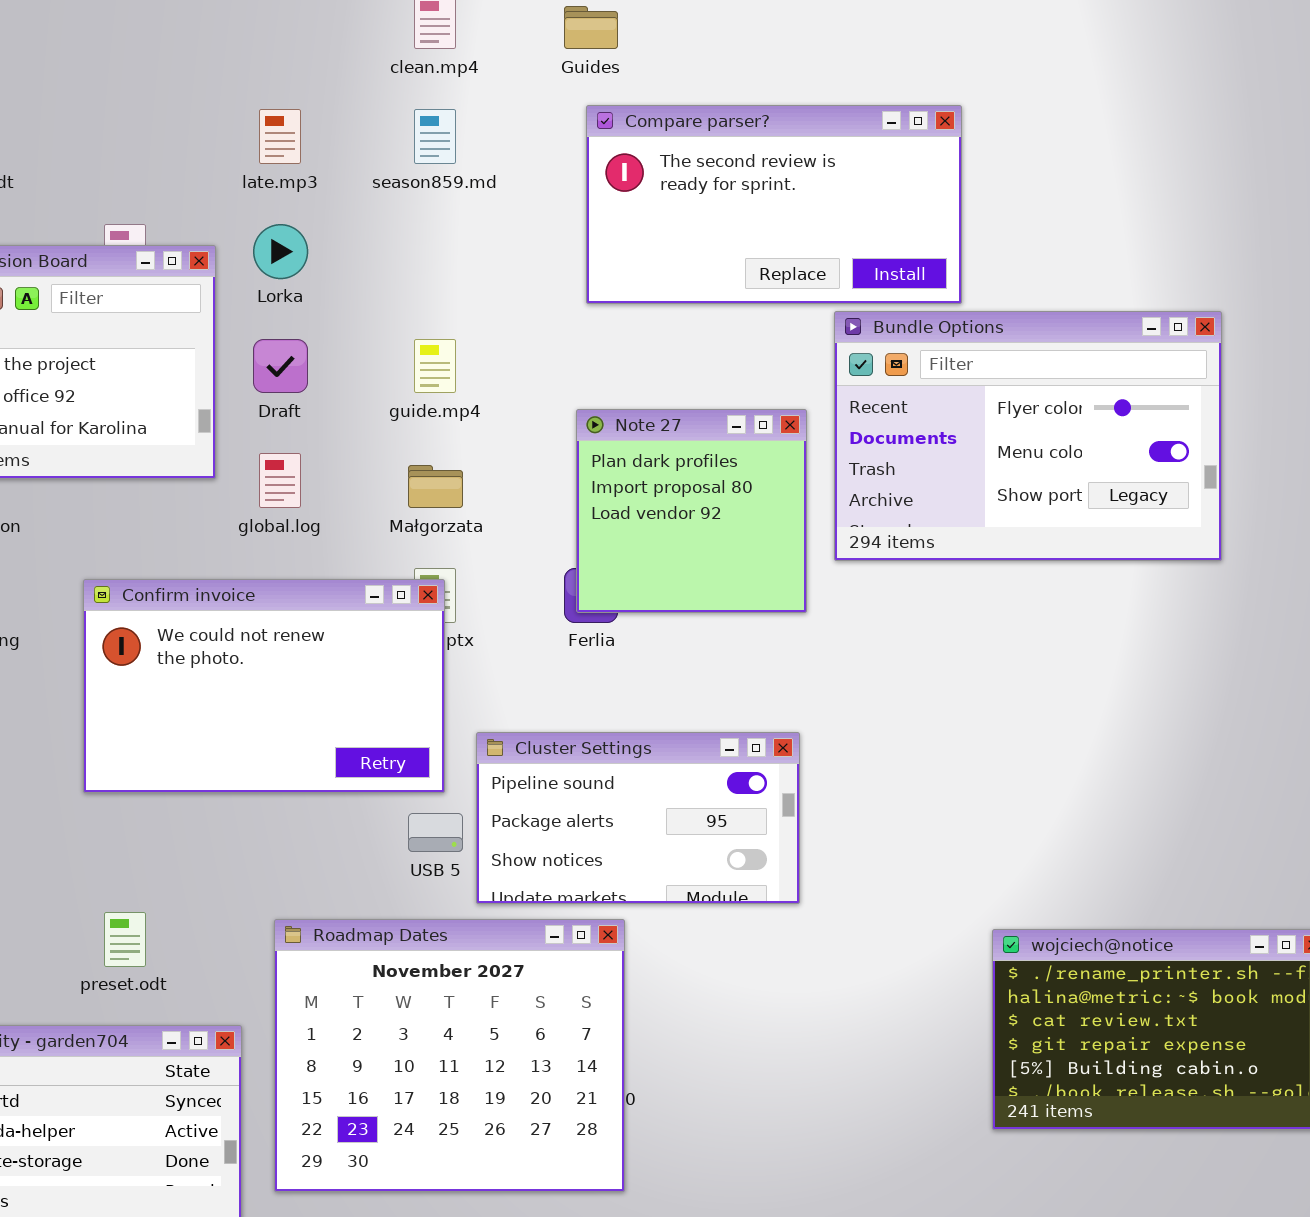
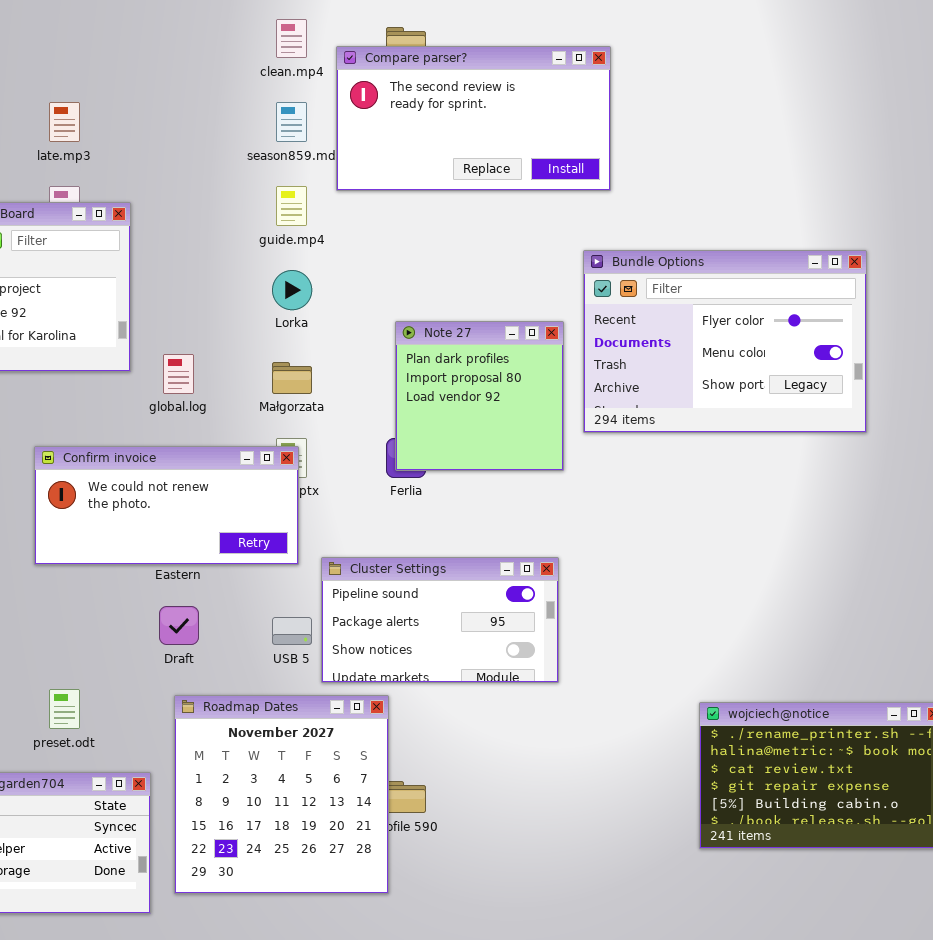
Compare parser?: [586,105,962,304] -> [336,46,611,191], moved
late.mp3: [259,109,301,164] -> [49,102,80,142], moved
Lorka: [253,224,308,279] -> [272,270,312,310], moved
Draft: [253,339,308,393] -> [159,606,199,645], moved
guide.mp4: [414,339,456,393] -> [276,186,307,226], moved
Confirm invoice: [83,579,445,793] -> [34,446,299,565], resized
Roadmap Dates: [274,919,625,1192] -> [174,695,389,894], resized

